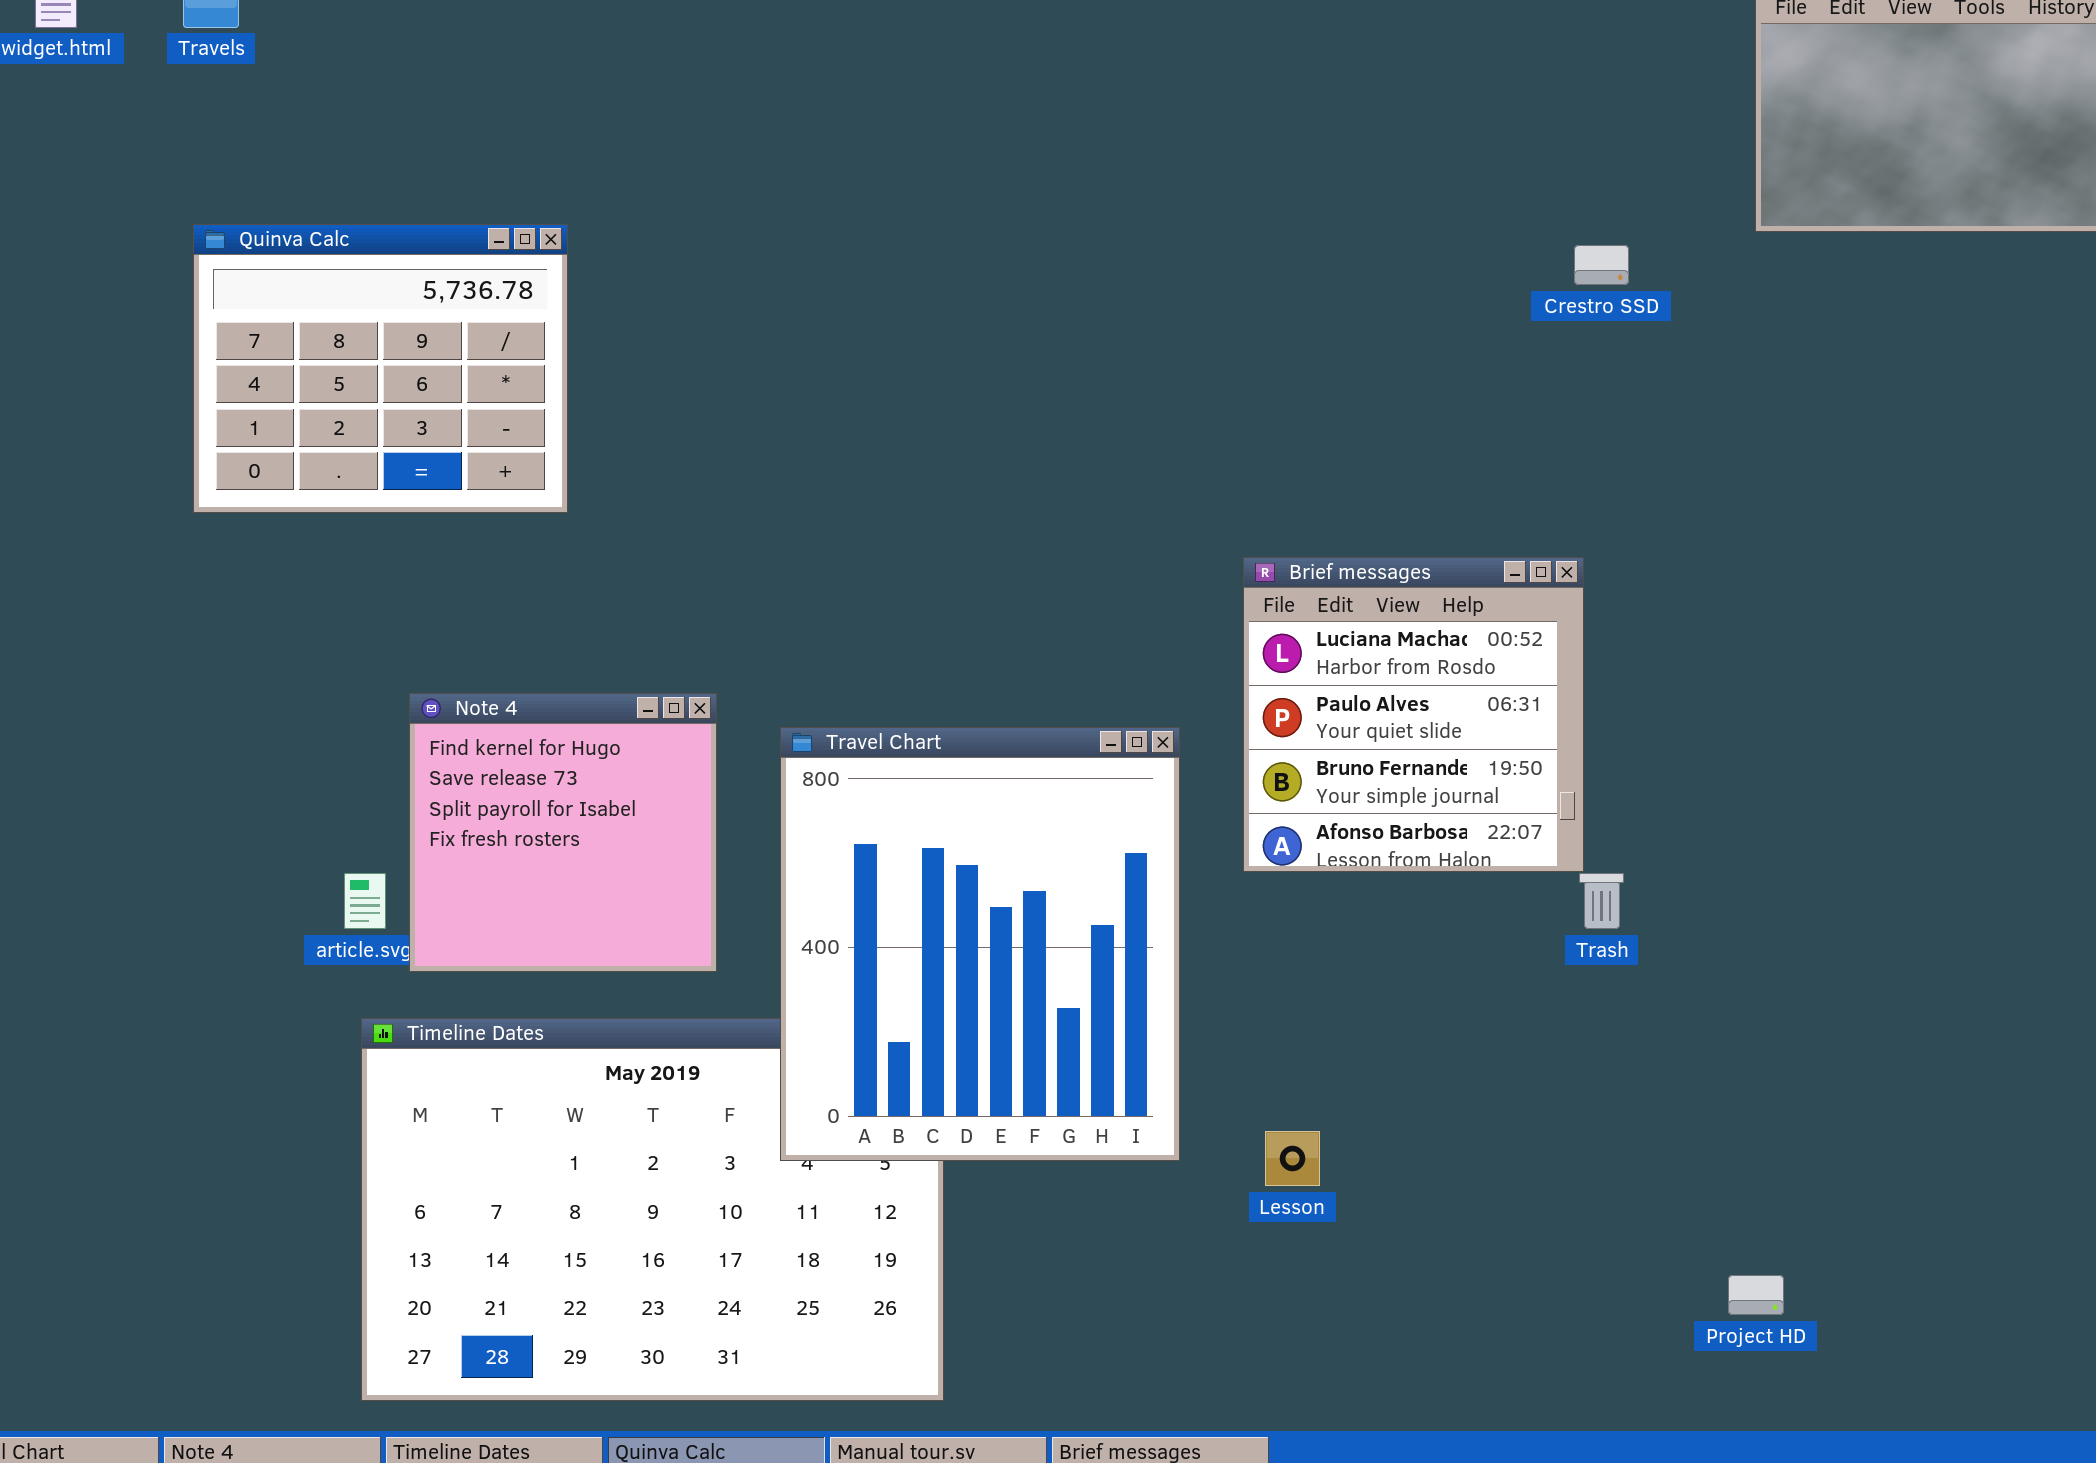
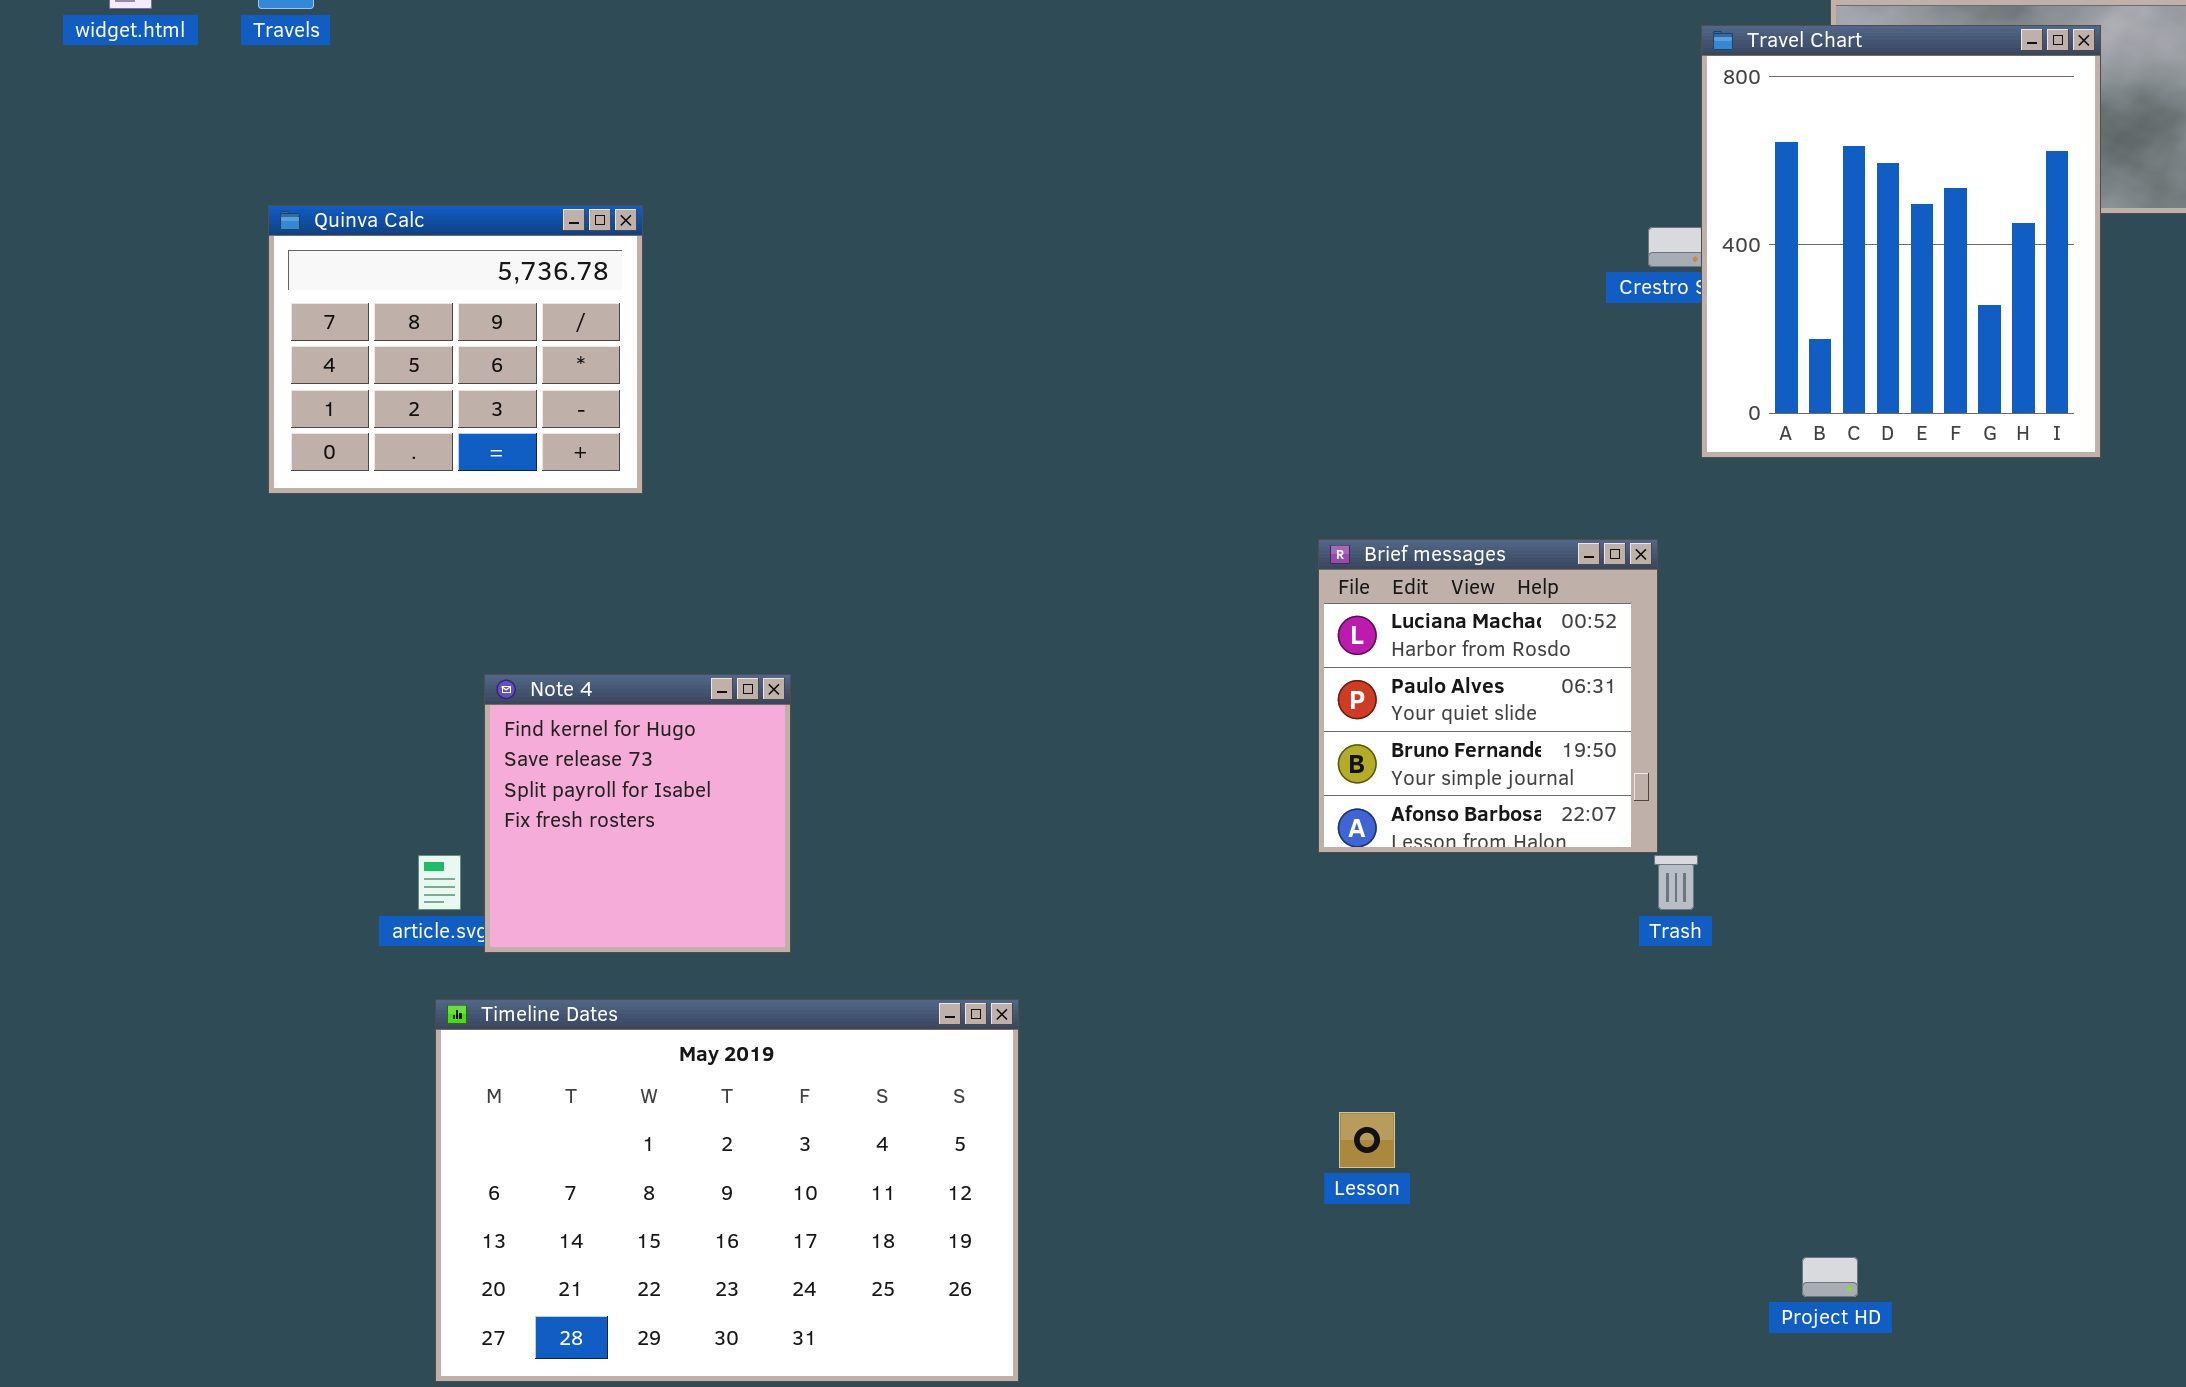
Travel Chart: [780,727,1180,1161] -> [1701,25,2101,458], moved

